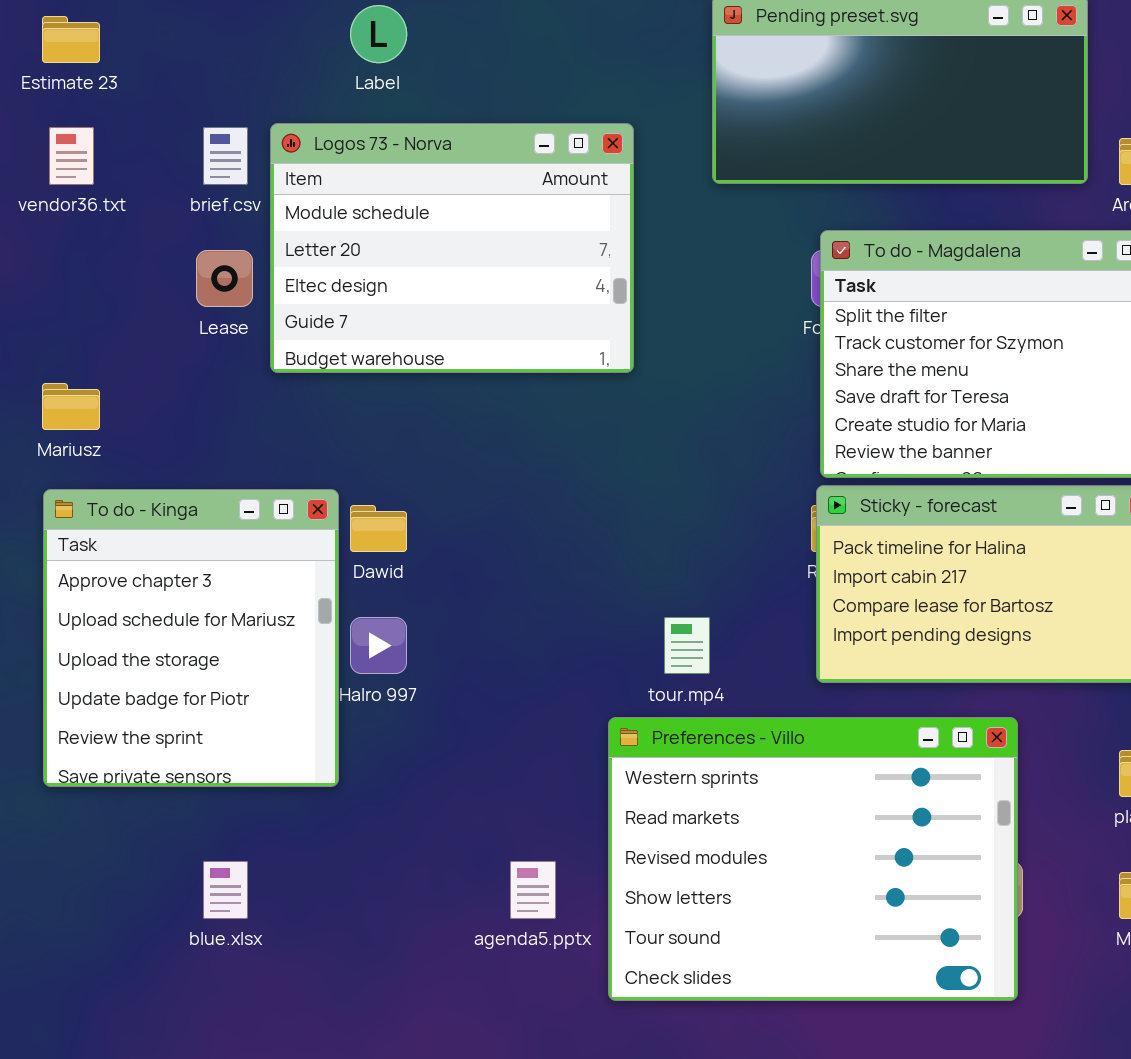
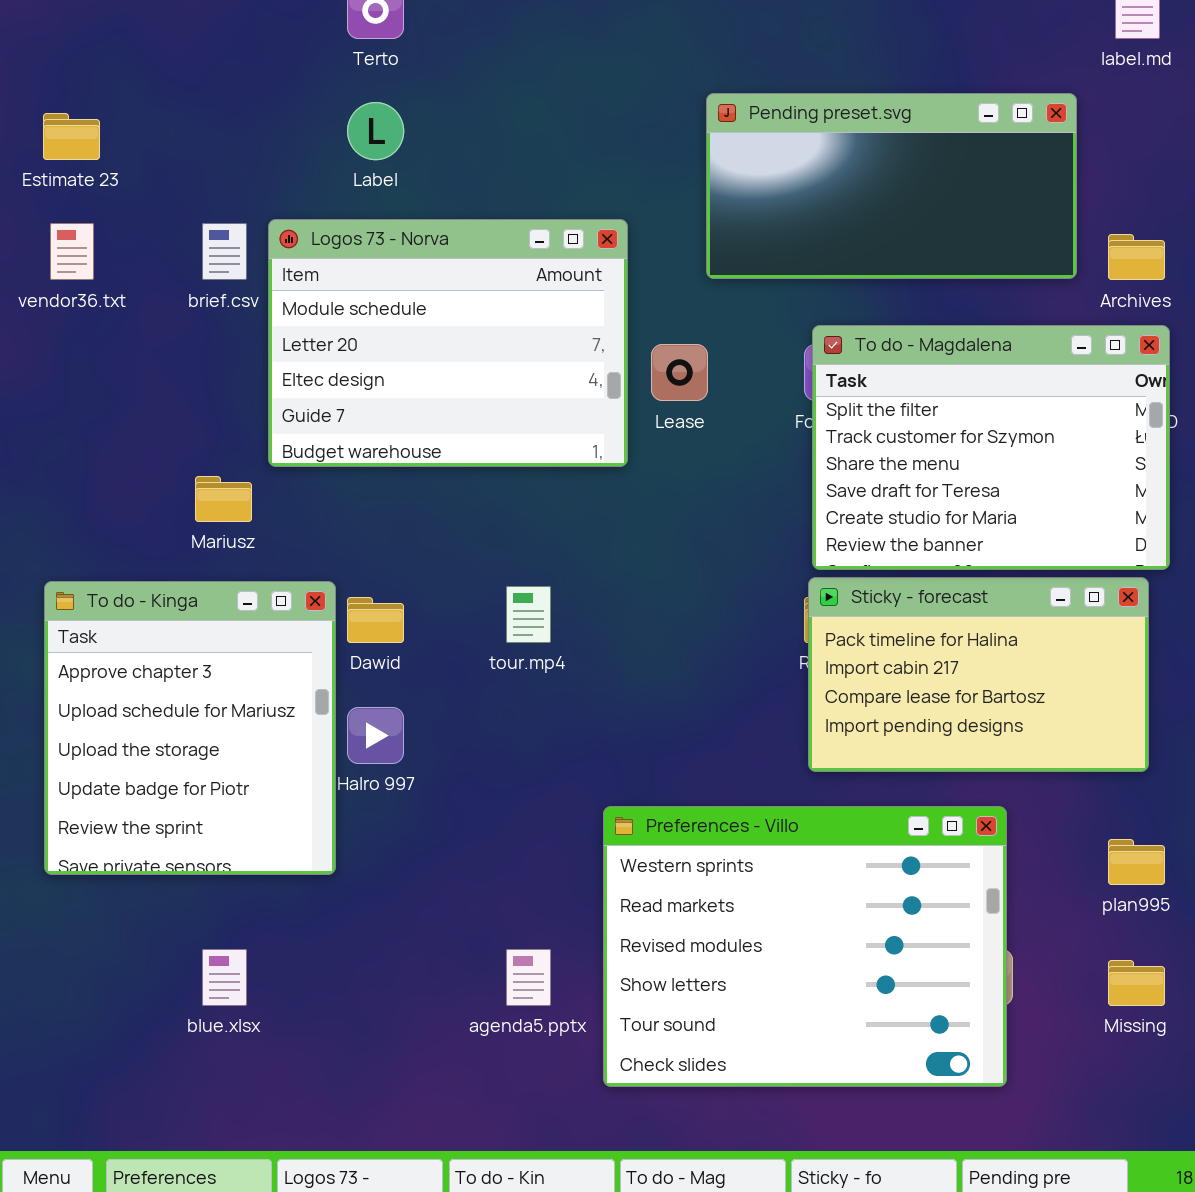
Lease: [196,250,253,307] -> [651,344,708,401], moved
Mariusz: [42,383,100,430] -> [195,476,252,522], moved
tour.mp4: [664,617,710,674] -> [506,586,551,643], moved

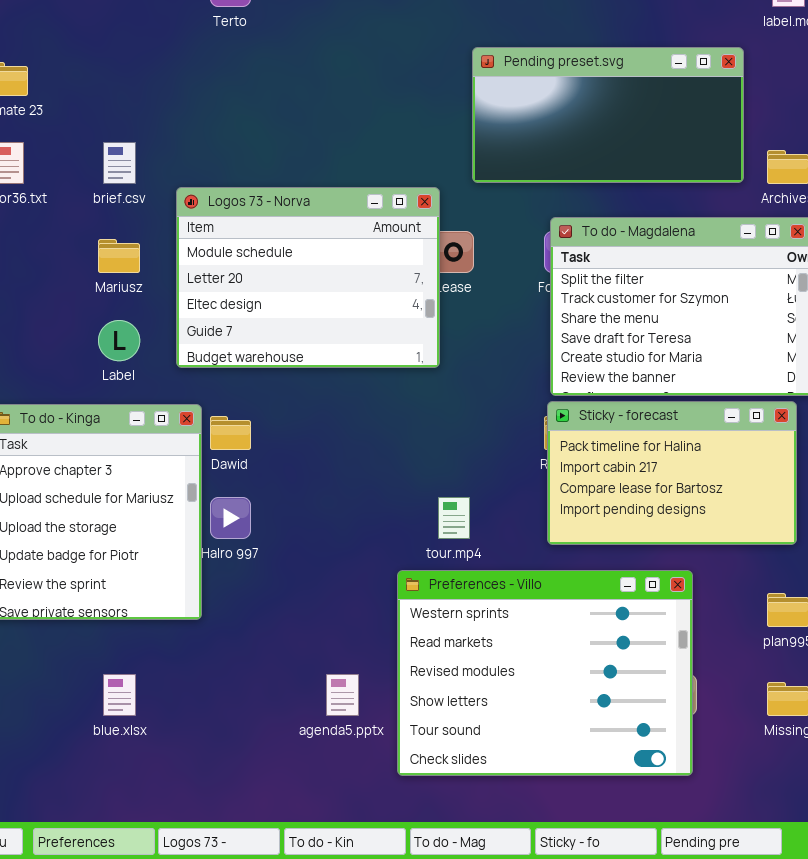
Label: [347,102,404,160] -> [98,320,140,361], moved
Logos 73 - Norva: [268,219,628,467] -> [176,187,440,368], moved
Mariusz: [195,476,252,522] -> [98,239,140,273], moved
tour.mp4: [506,586,551,643] -> [438,497,470,539], moved

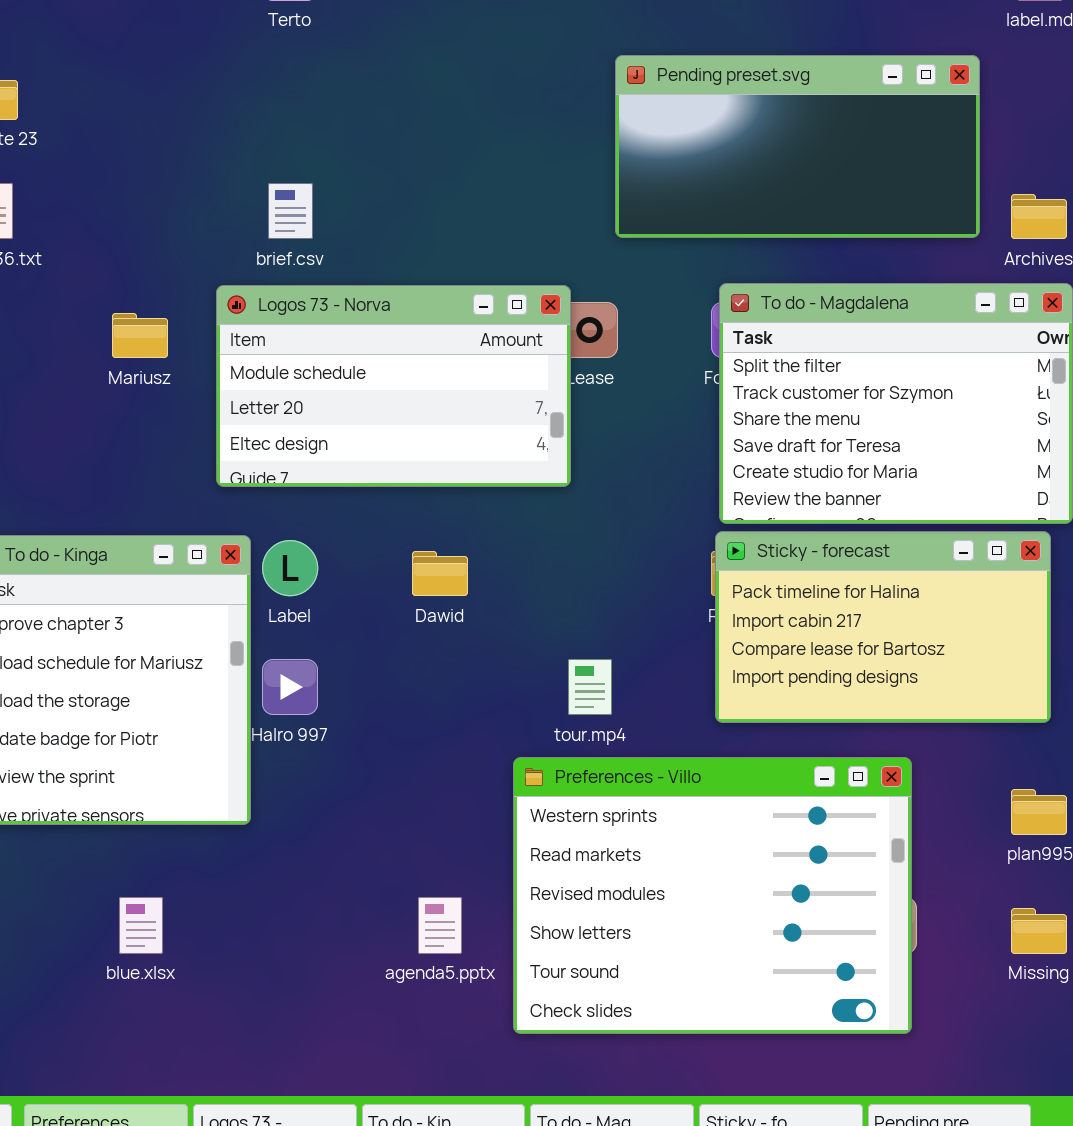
brief.csv: [103,142,136,184] -> [268,183,313,239], moved
Logos 73 - Norva: [176,187,440,368] -> [216,285,571,487], resized
Label: [98,320,140,361] -> [262,540,318,596], moved
Dawid: [210,416,251,450] -> [412,551,468,596], moved

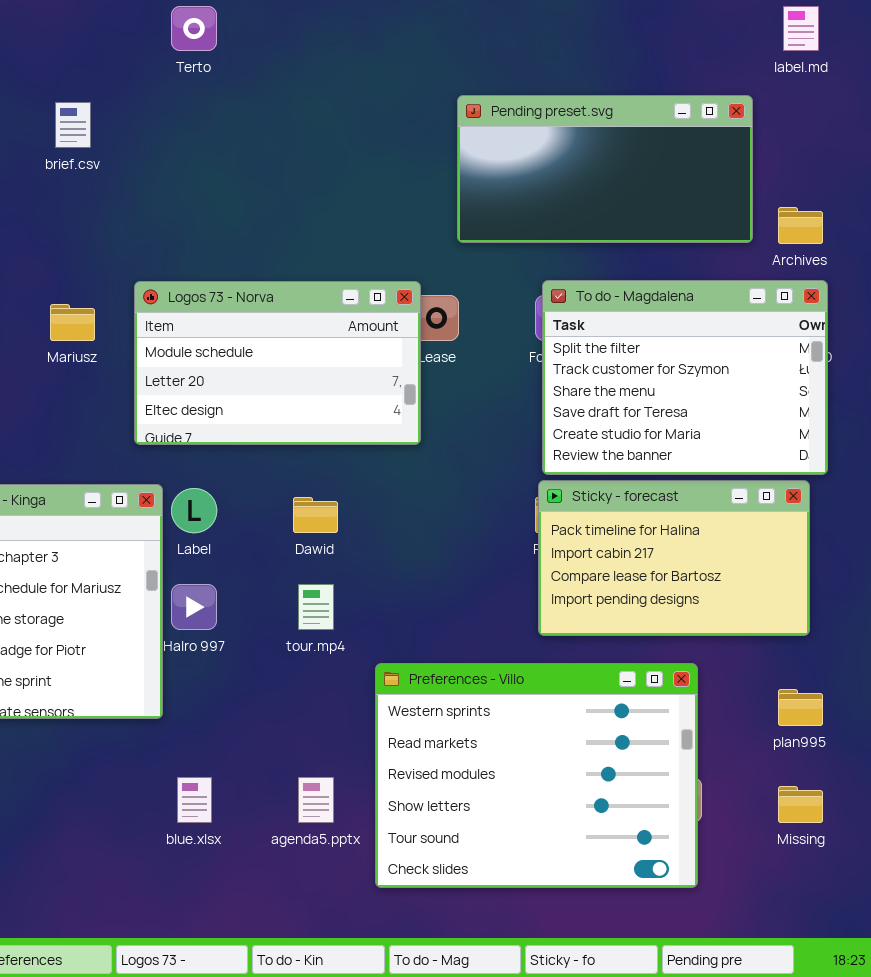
brief.csv: [268,183,313,239] -> [55,102,91,148], moved
tour.mp4: [568,659,612,715] -> [298,584,334,630], moved
blue.xlsx: [119,897,163,954] -> [177,777,212,823], moved

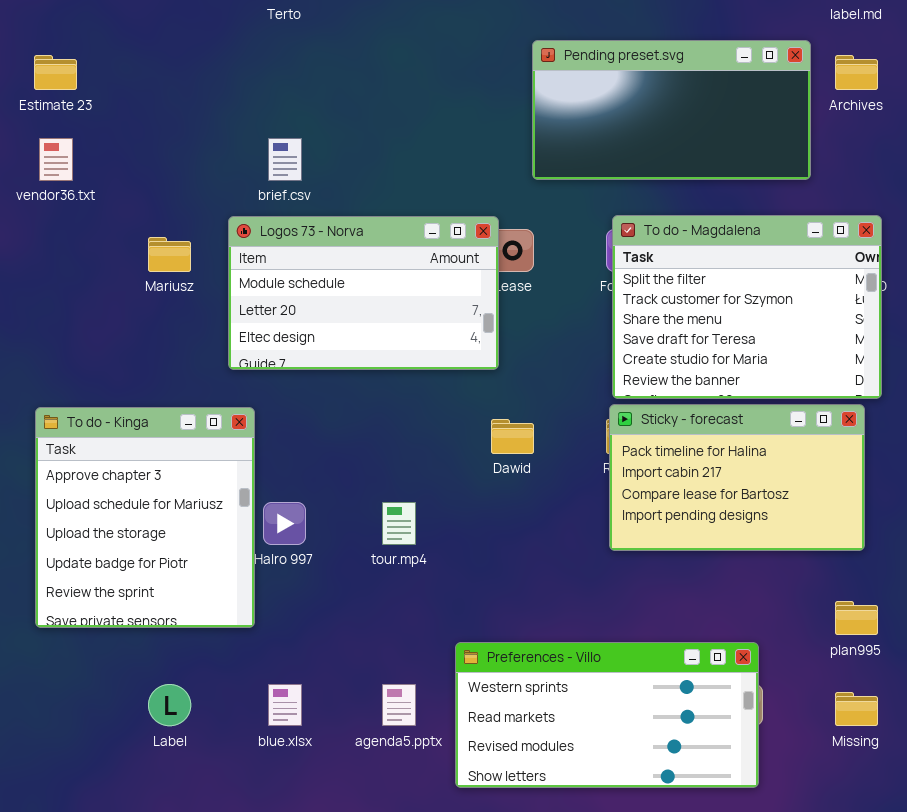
brief.csv: [55,102,91,148] -> [268,138,302,181], moved
Archives: [778,207,823,244] -> [835,55,878,90], moved
Label: [171,488,217,533] -> [148,684,191,726], moved
Dawid: [293,497,338,533] -> [491,419,534,454], moved
Preferences - Villo: [375,663,698,888] -> [455,642,759,788], resized

